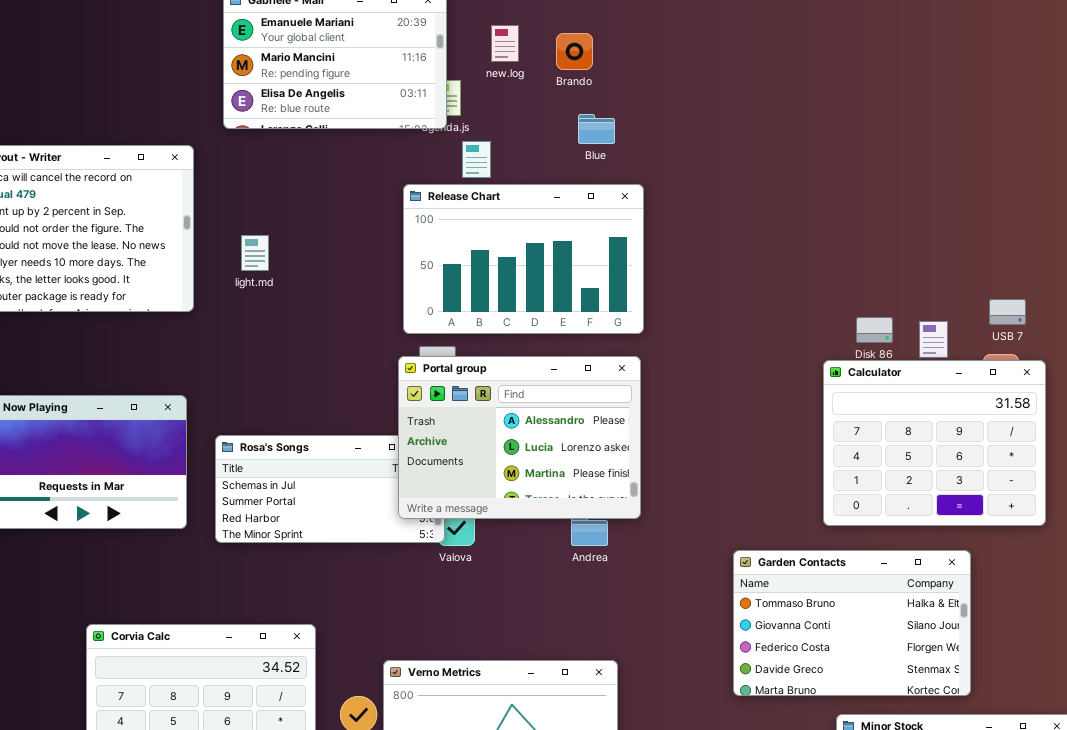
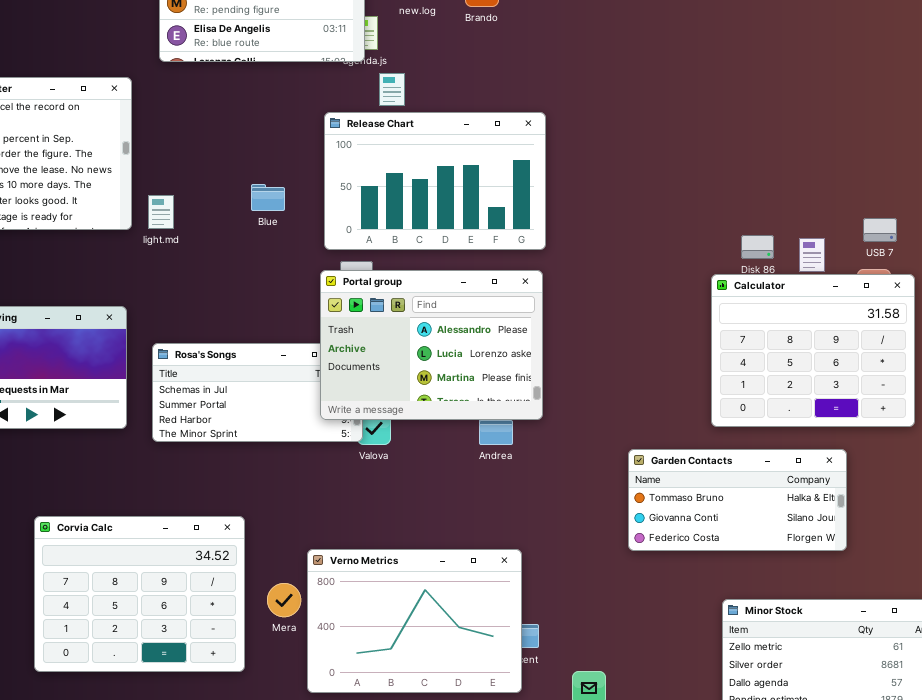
Blue: [578,114,615,144] -> [251,184,285,211], moved
light.md: [241,235,269,271] -> [148,195,174,229], moved
Garden Contacts: [733,550,971,696] -> [628,449,847,551], resized

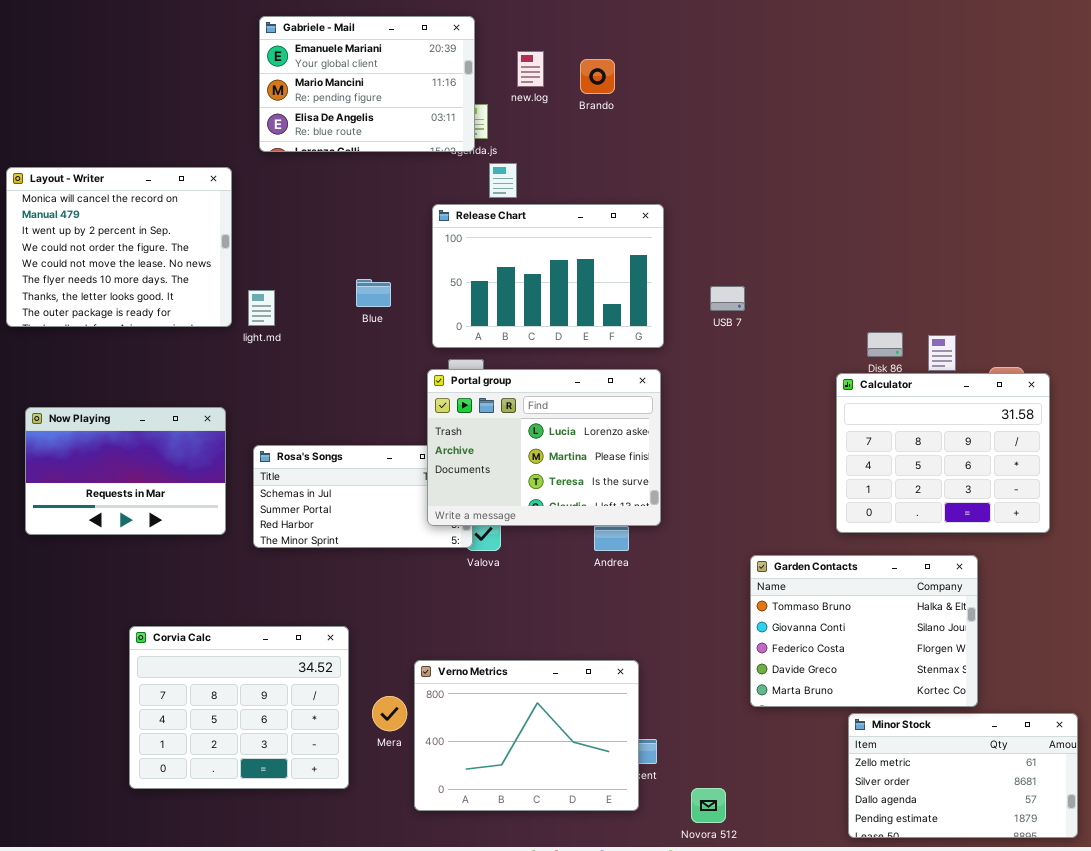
USB 7: [863,218,897,242] -> [710,286,745,311], moved
Portal group: [320,270,543,420] -> [427,369,661,526], scrolled down 1 row
Garden Contacts: [628,449,847,551] -> [750,555,978,707], resized

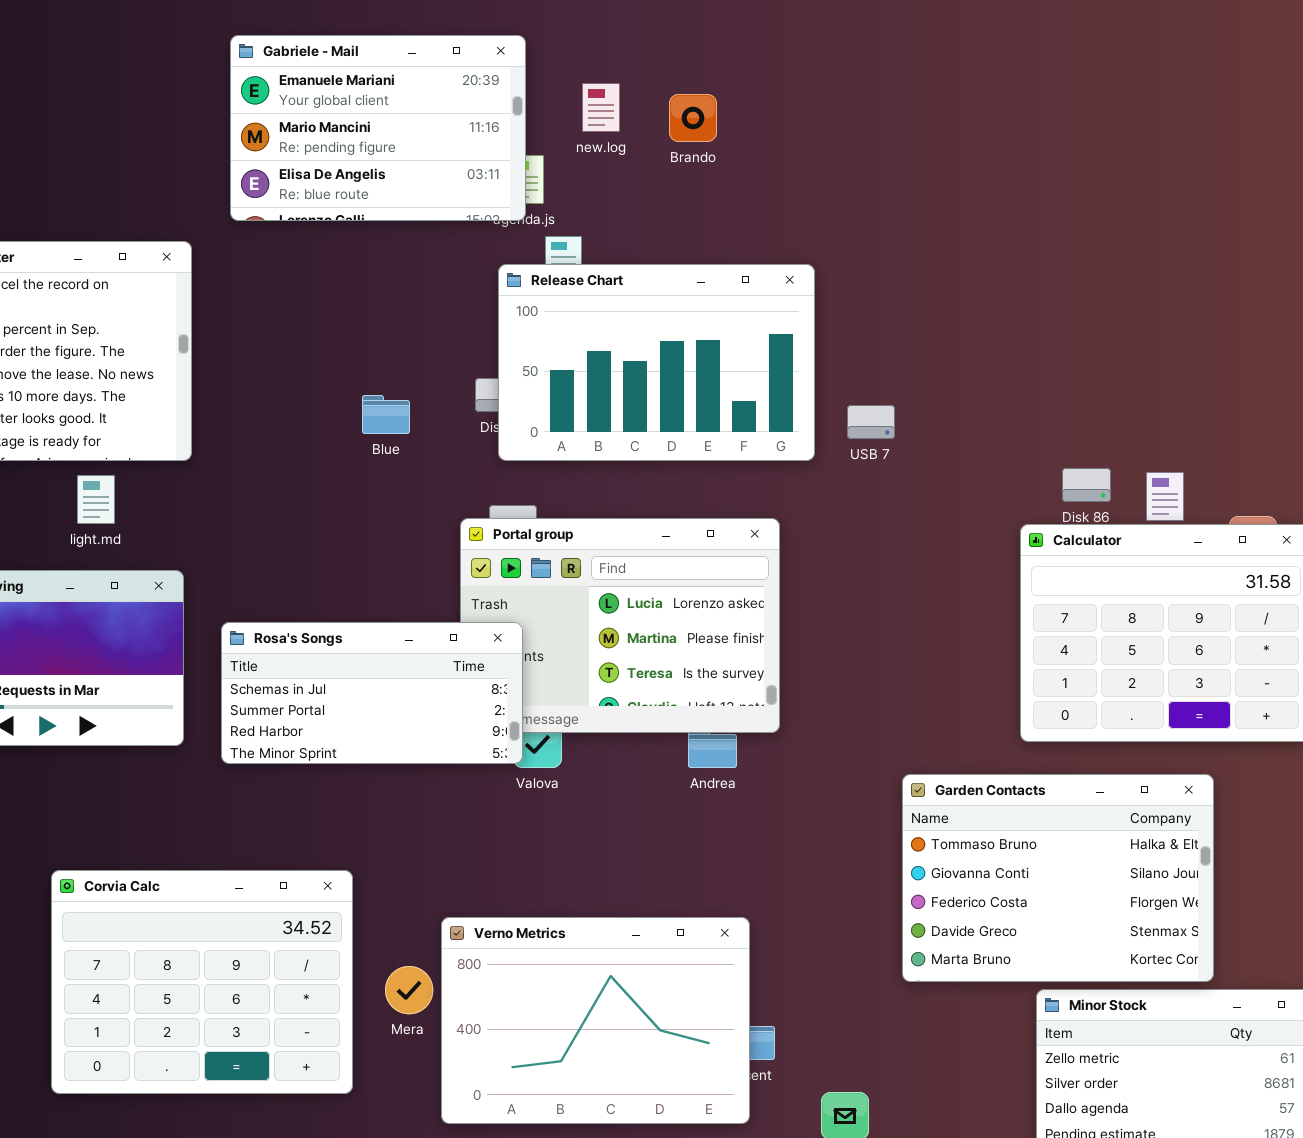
Release Chart: [432,204,664,348] -> [498,264,815,461], moved
light.md: [248,290,275,326] -> [77,475,115,524], moved
Rosa's Songs: [253,445,473,548] -> [221,622,523,764], raised

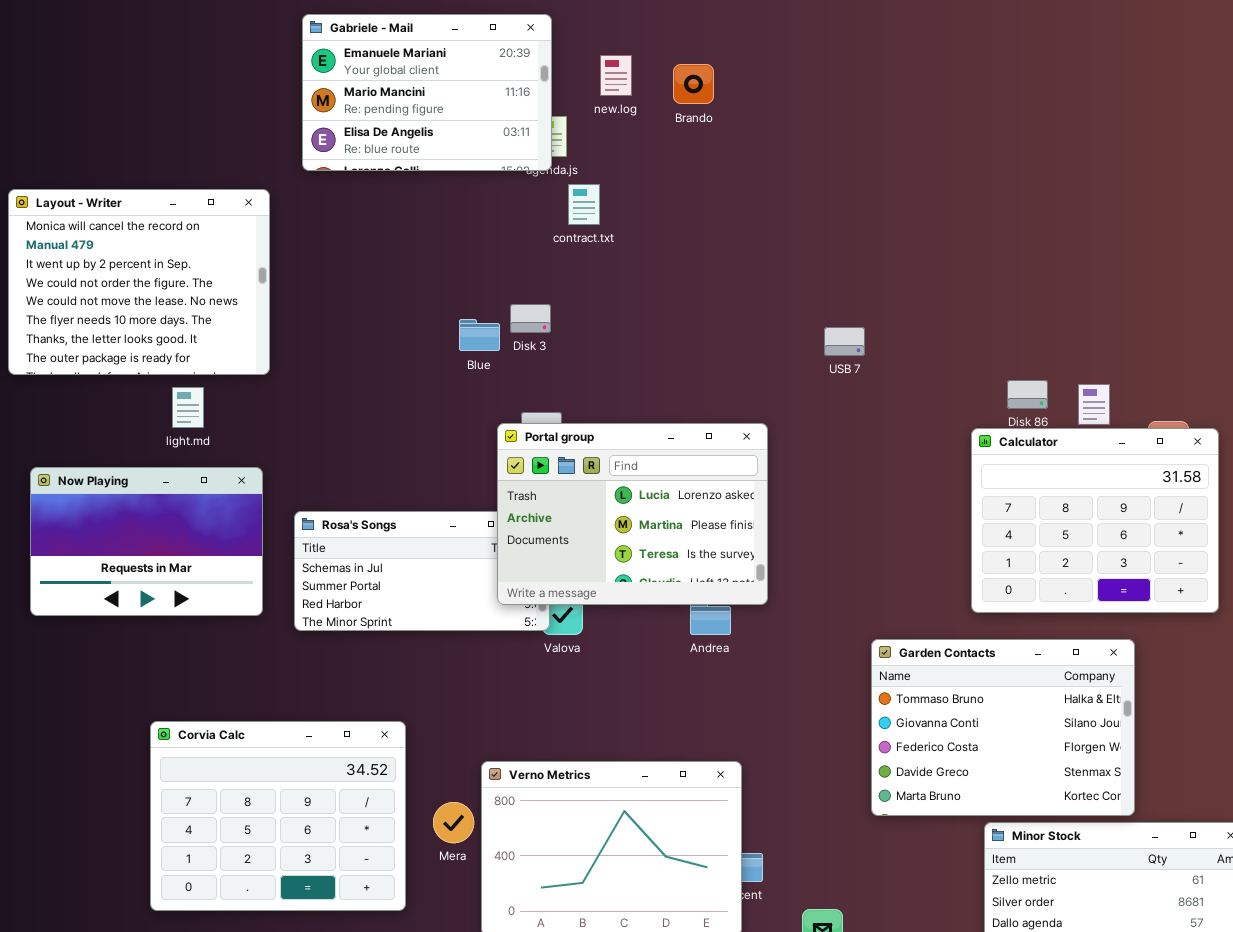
Release Chart: [498,264,815,461] -> none, closed
Blue: [362,395,410,434] -> [459,319,500,351], moved
Portal group: [460,518,780,733] -> [497,423,768,605], raised

